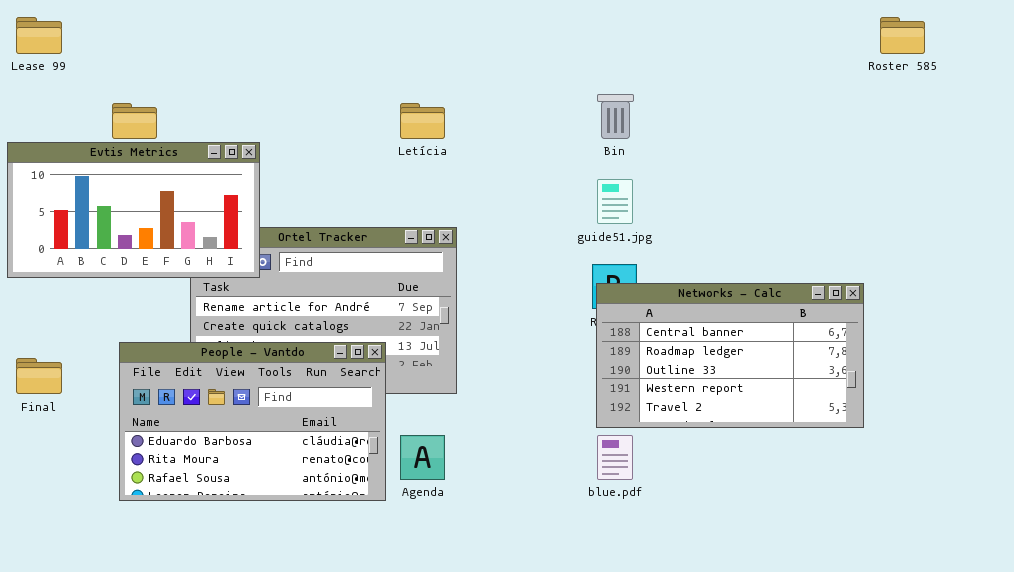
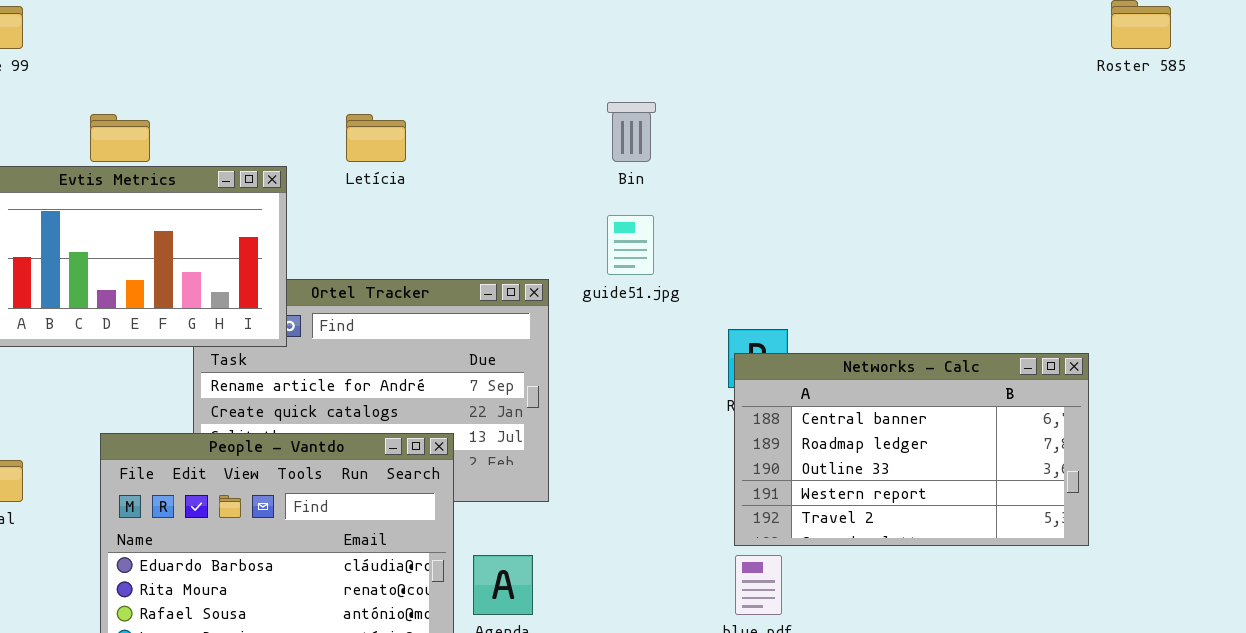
Bin: [597,94,634,139] -> [607,102,656,162], moved
Letícia: [400,103,445,139] -> [346,114,406,162], moved
guide51.jpg: [597,179,633,224] -> [607,215,654,275], moved

